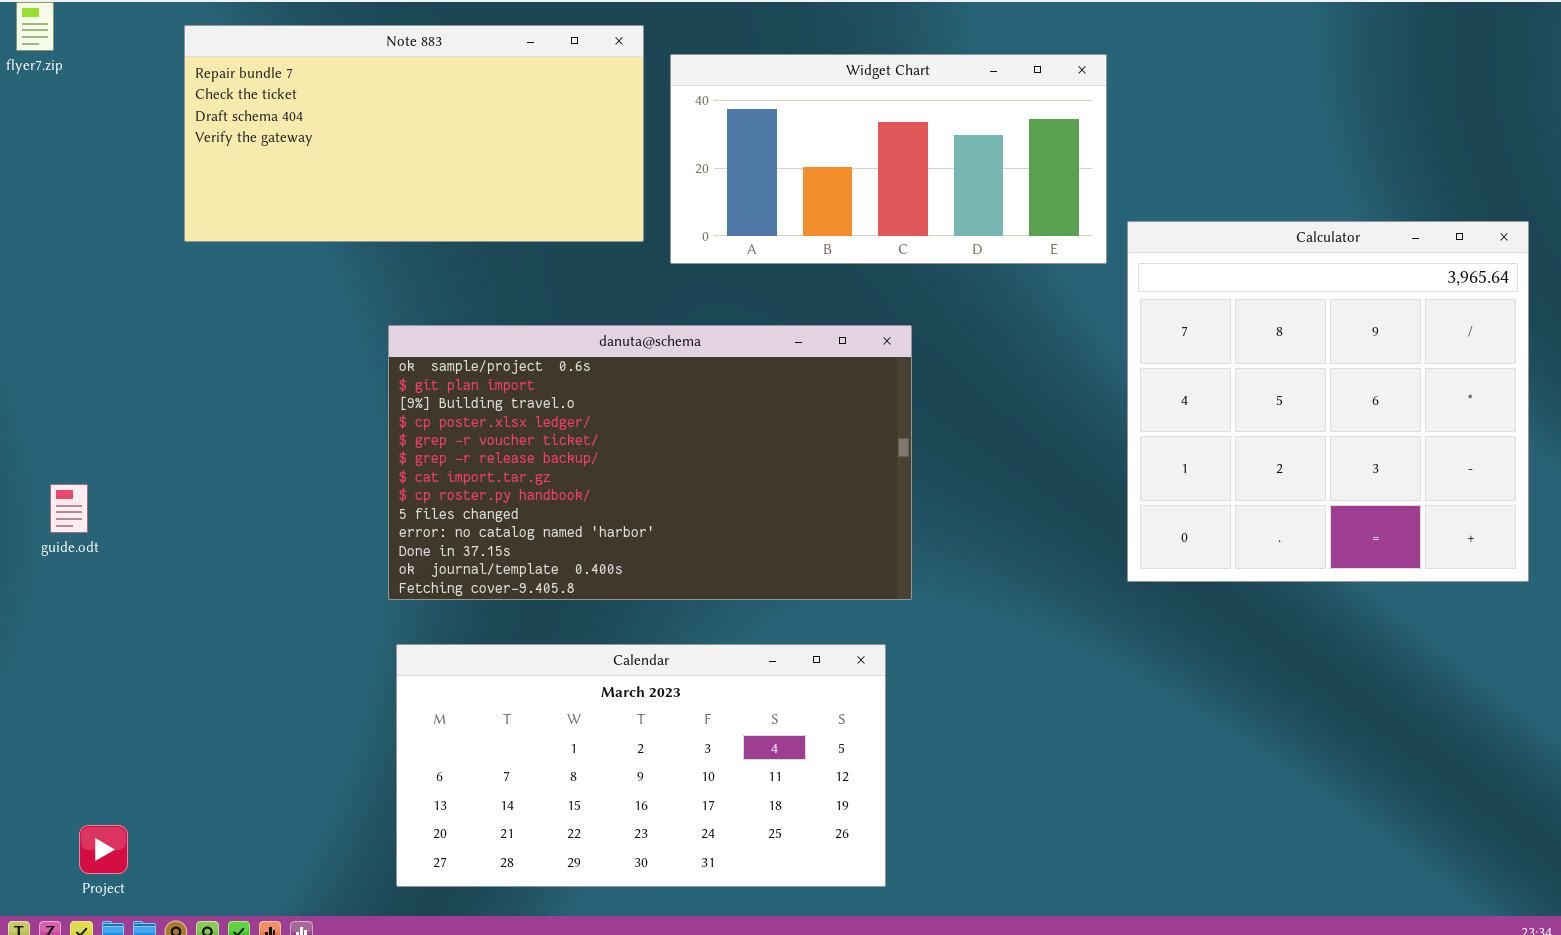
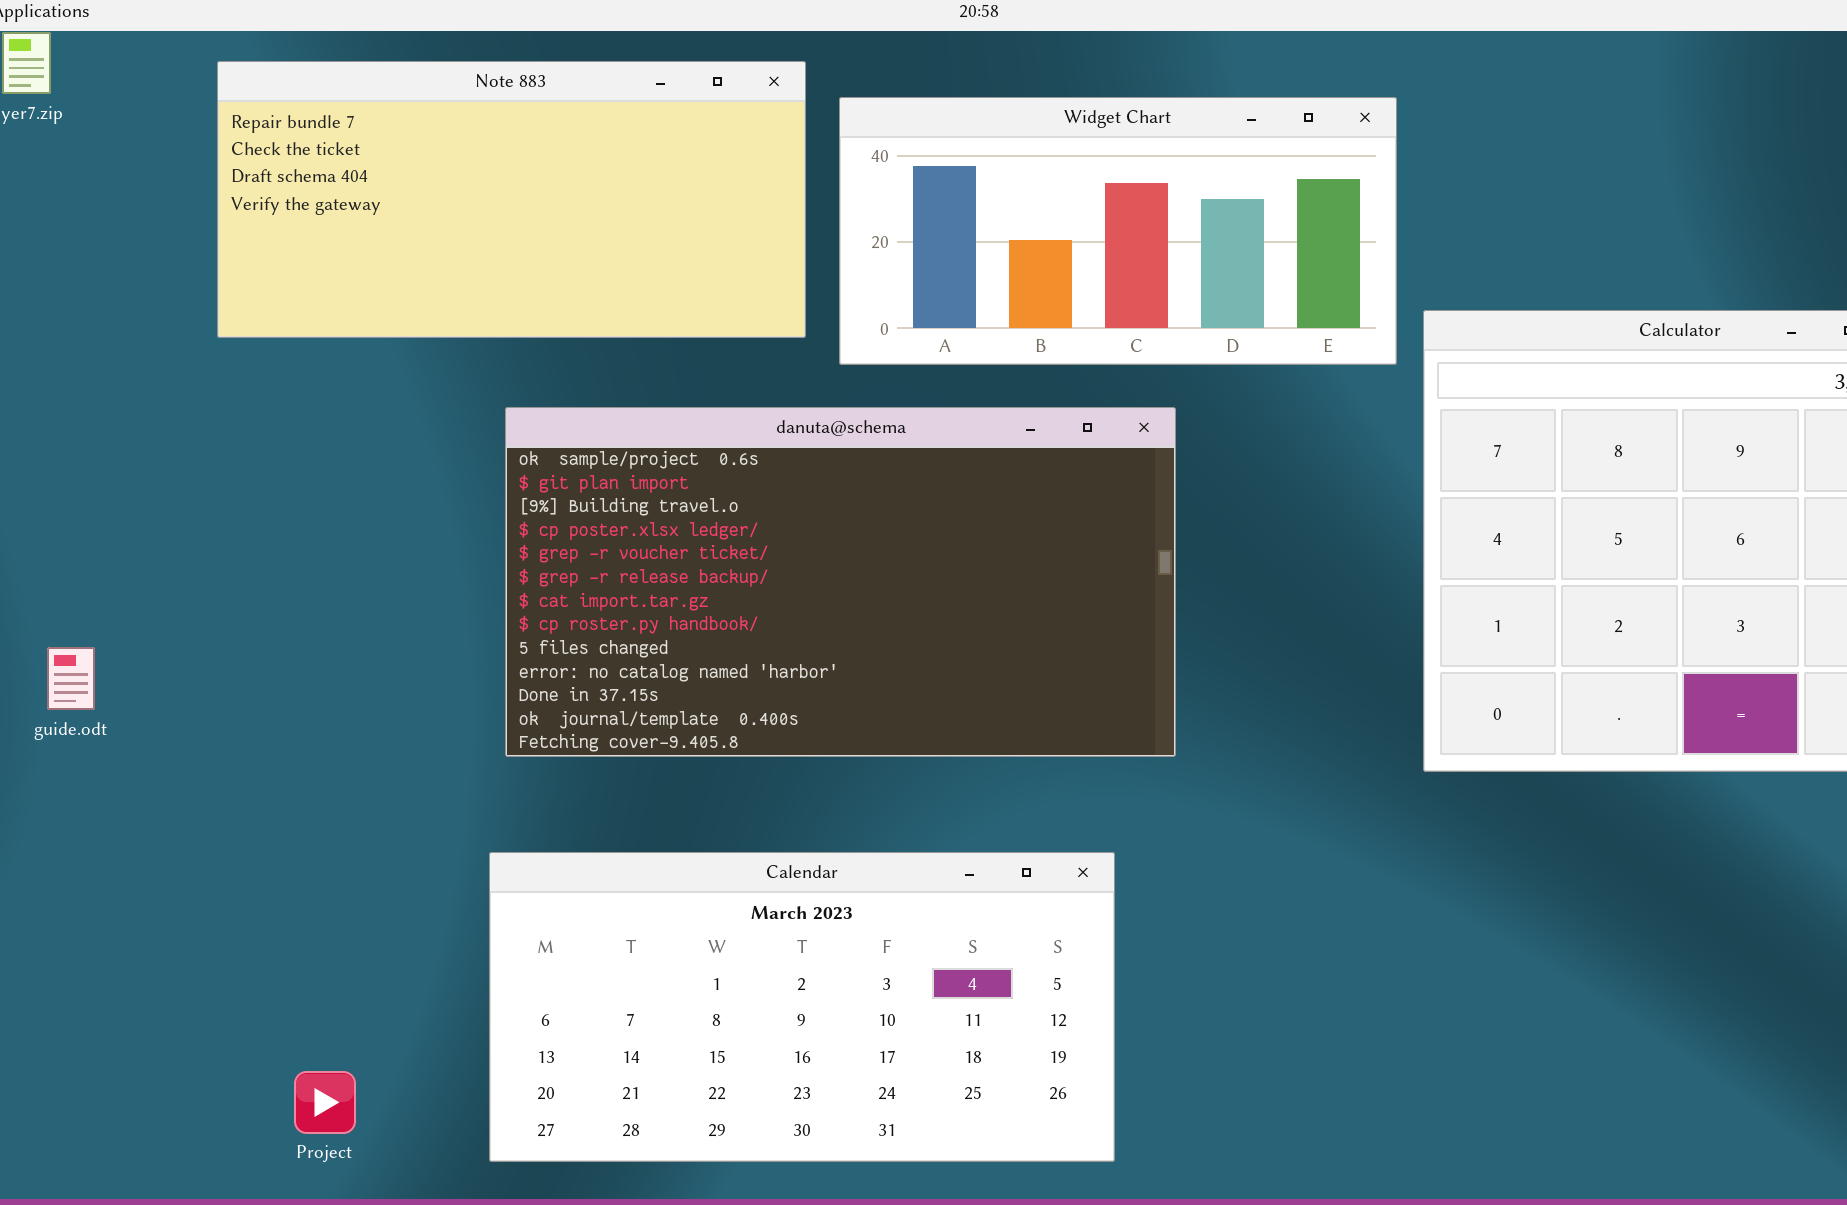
danuta@schema: [388,325,912,600] -> [505,407,1176,757], moved
Project: [79,825,128,874] -> [294,1071,356,1134], moved

